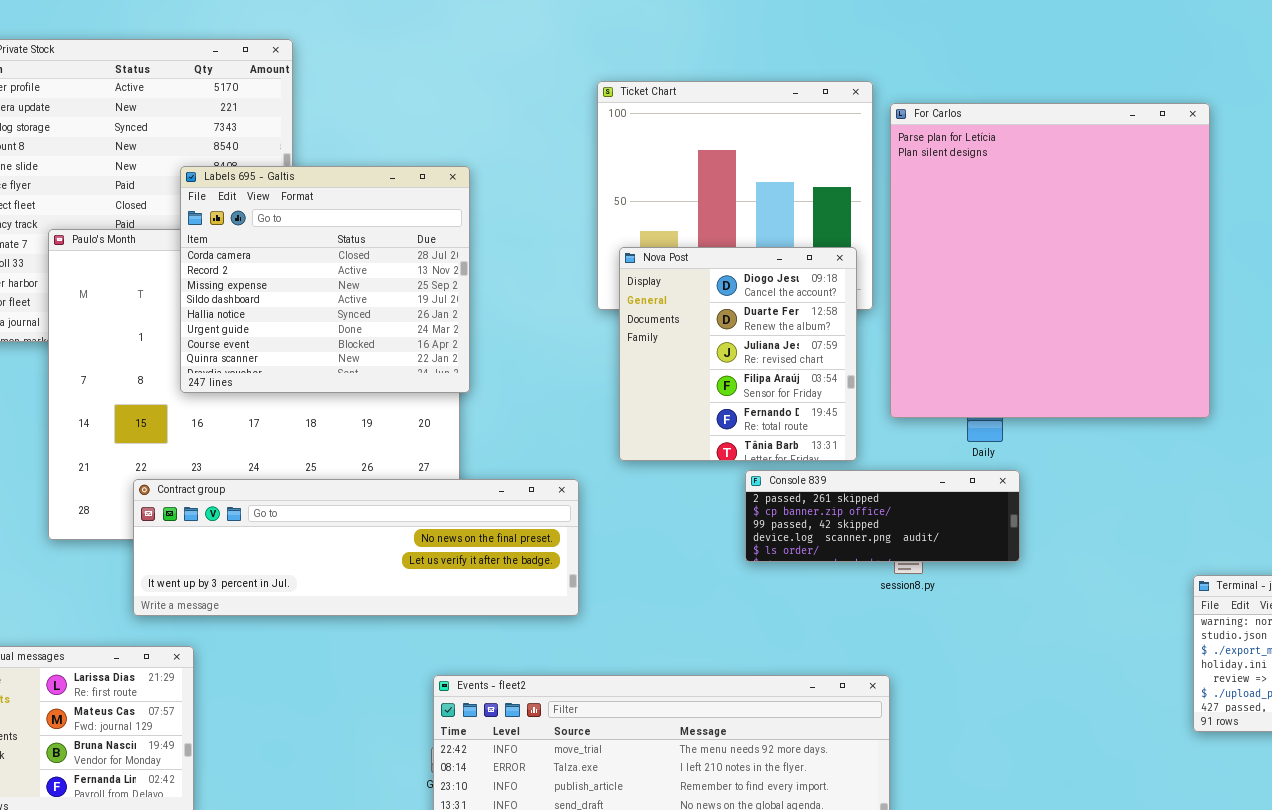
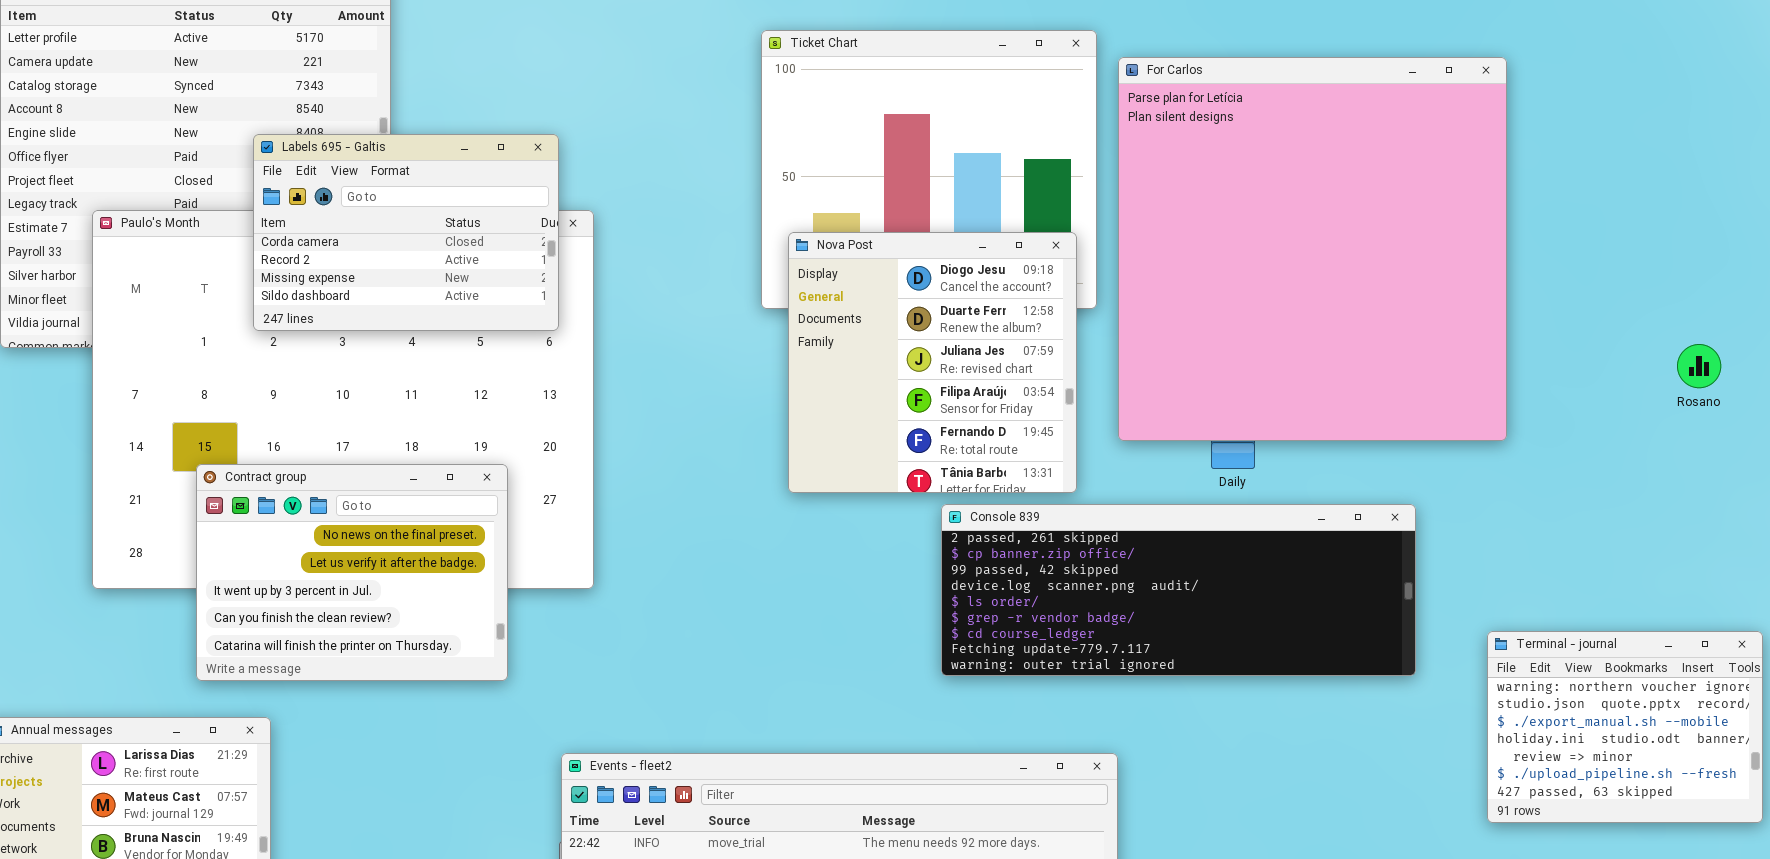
Labels 695 - Galtis: [180,166,470,393] -> [253,134,559,331], resized
Console 839: [745,470,1020,562] -> [941,504,1416,676], resized
Contract group: [133,479,579,616] -> [196,464,508,681], resized

